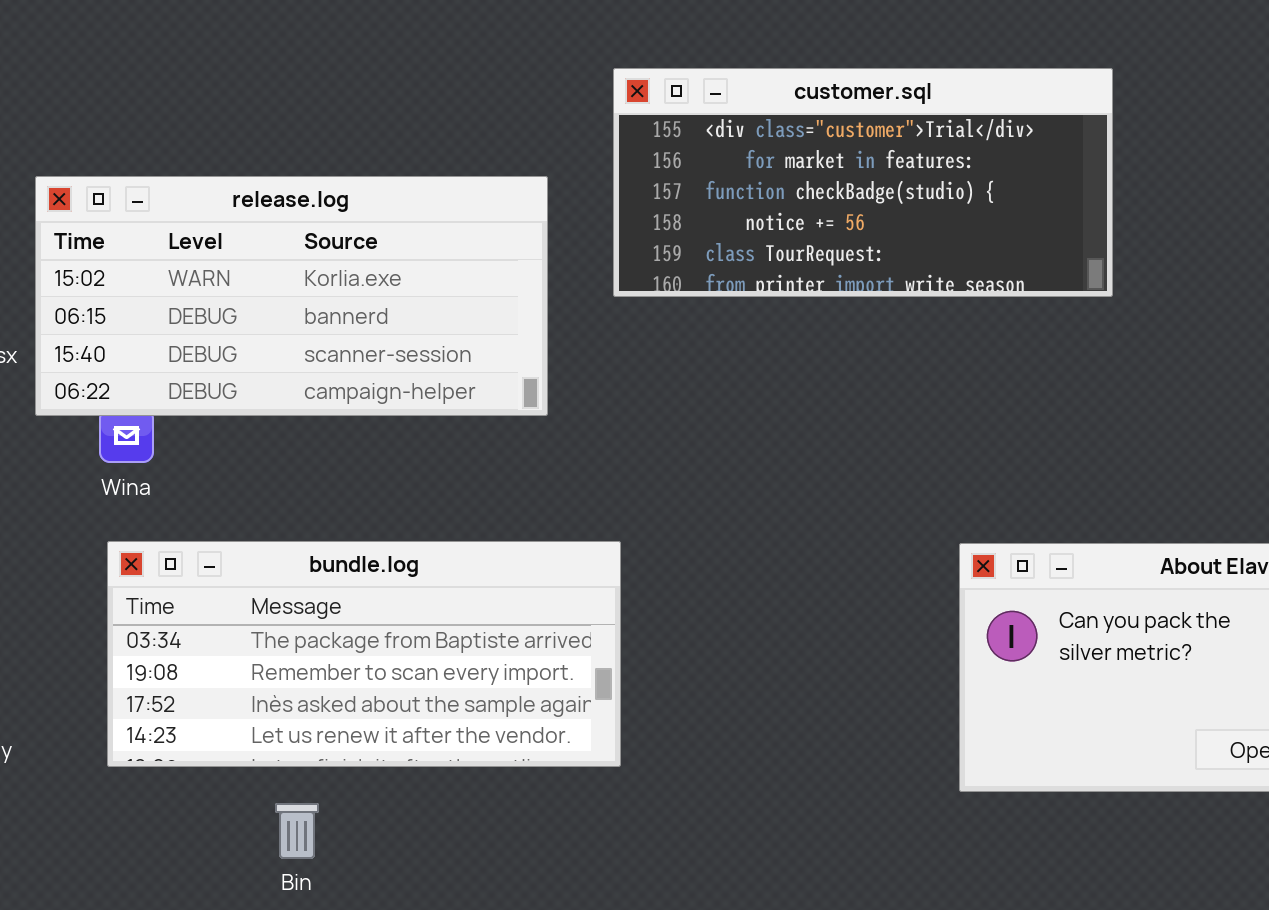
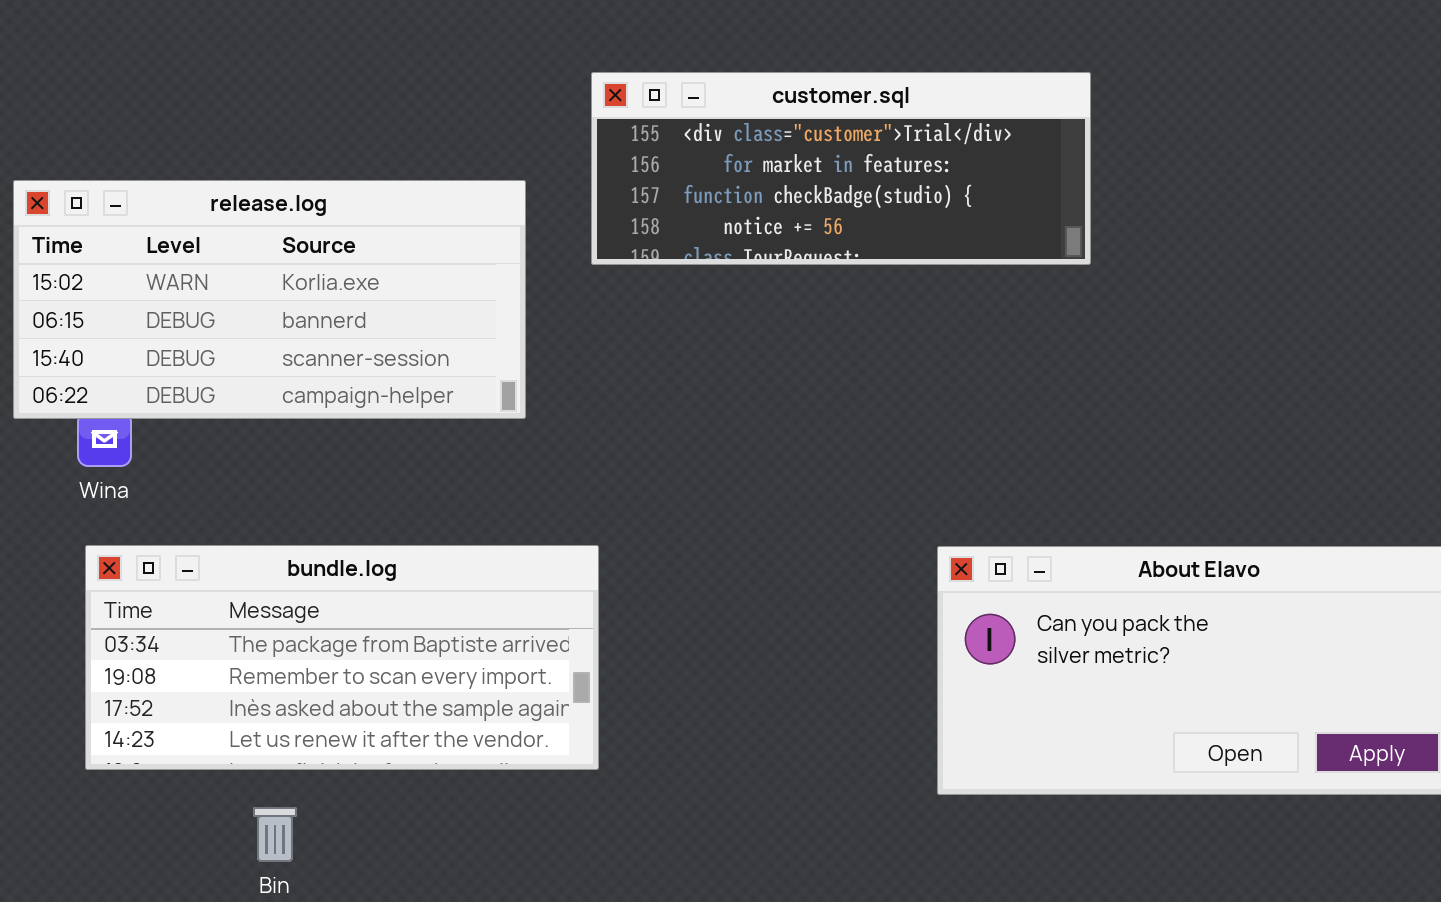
customer.sql: [613,68,1113,297] -> [591,72,1091,265], resized

